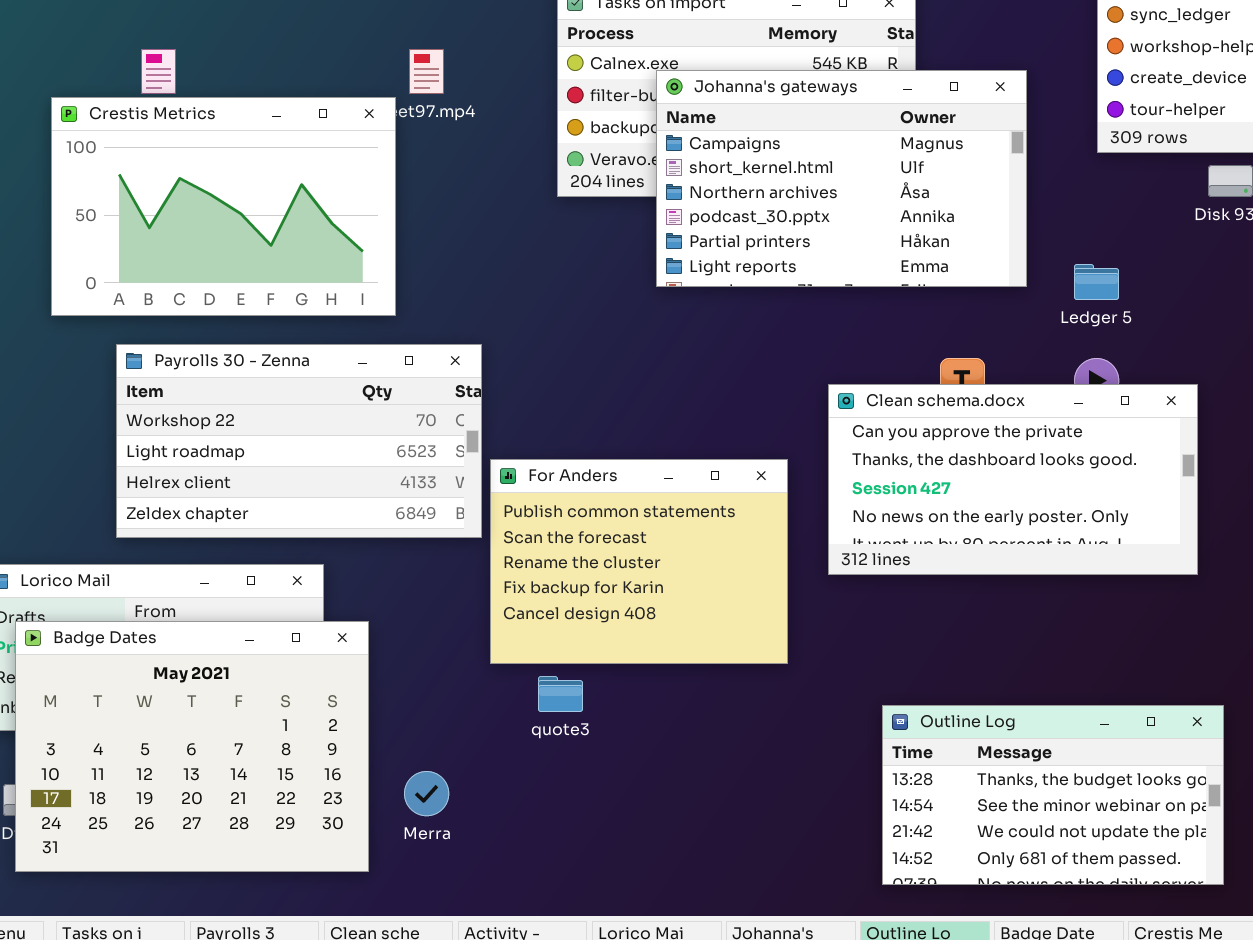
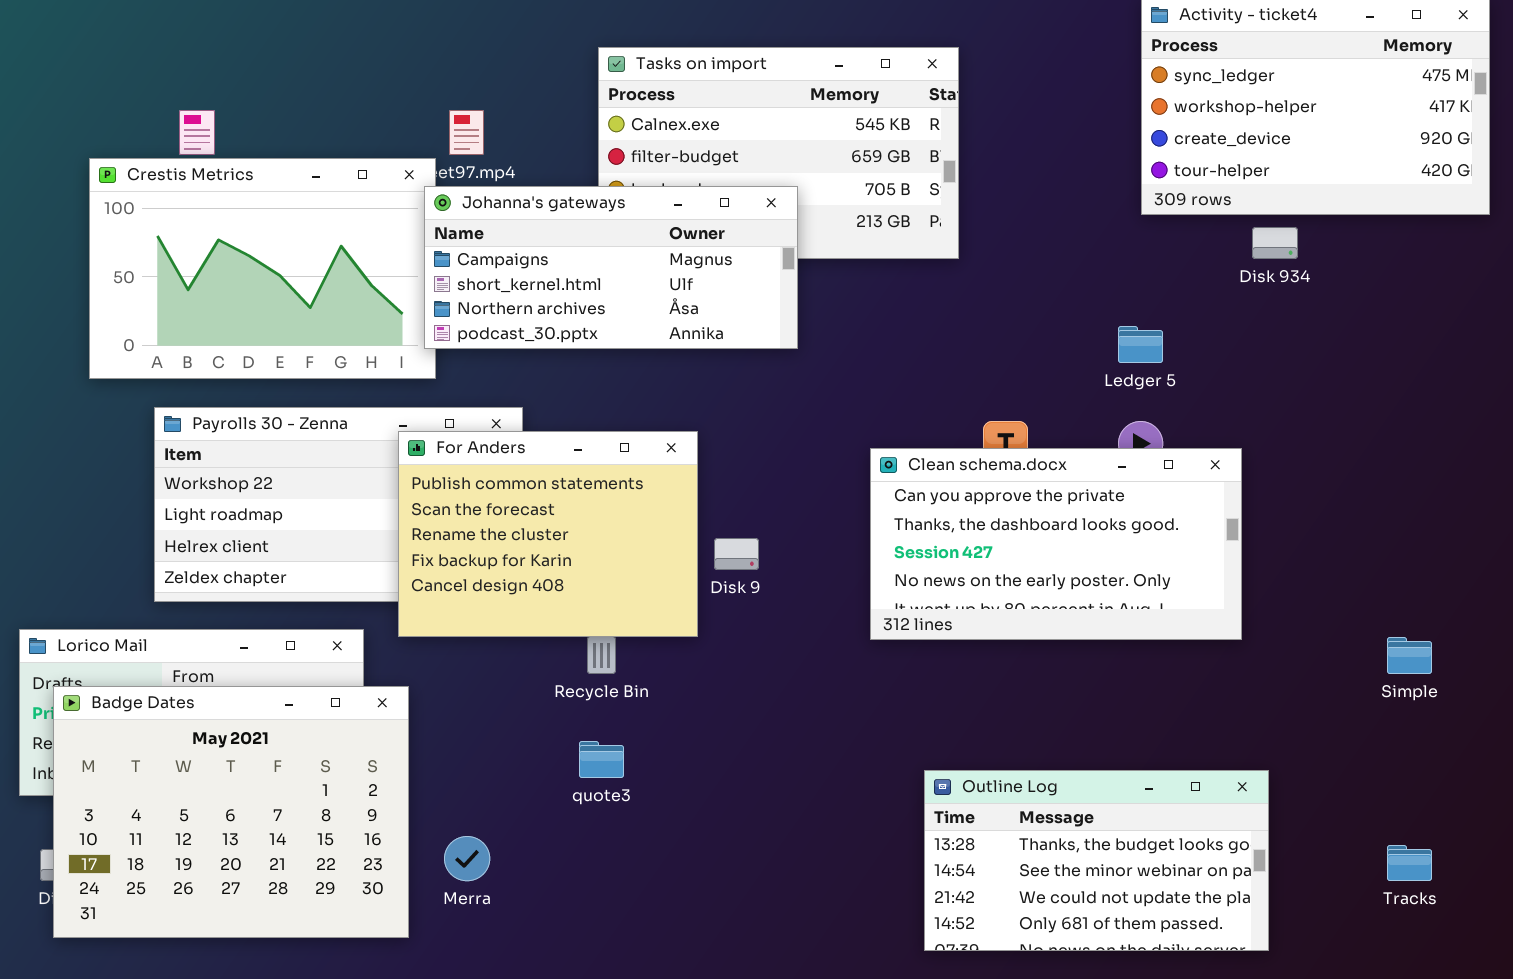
Johanna's gateways: [656,70,1027,287] -> [424,186,798,349], moved, resized
For Anders: [490,459,788,664] -> [398,431,698,637], moved

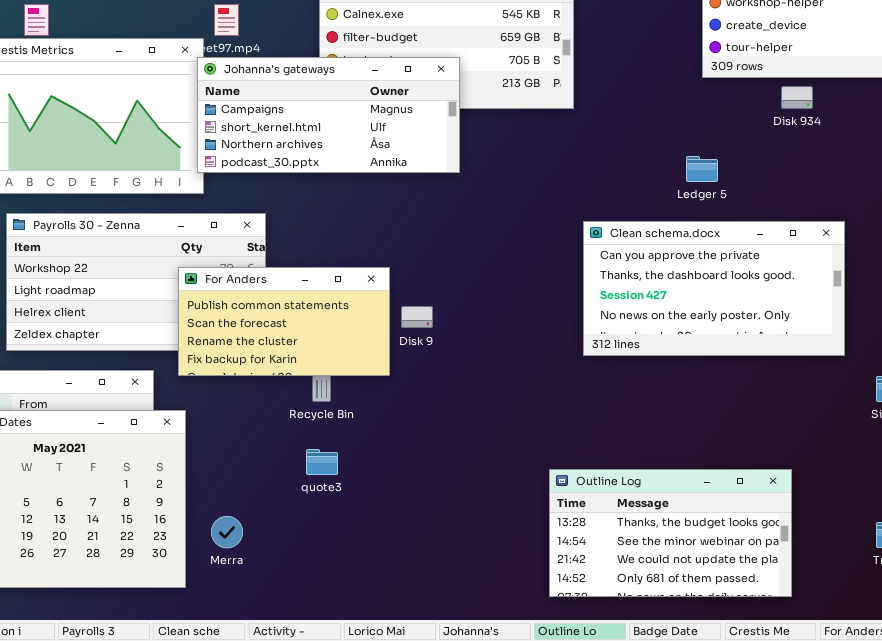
For Anders: [398,431,698,637] -> [178,267,390,376], resized
Clean schema.docx: [870,448,1242,640] -> [583,221,845,356], moved

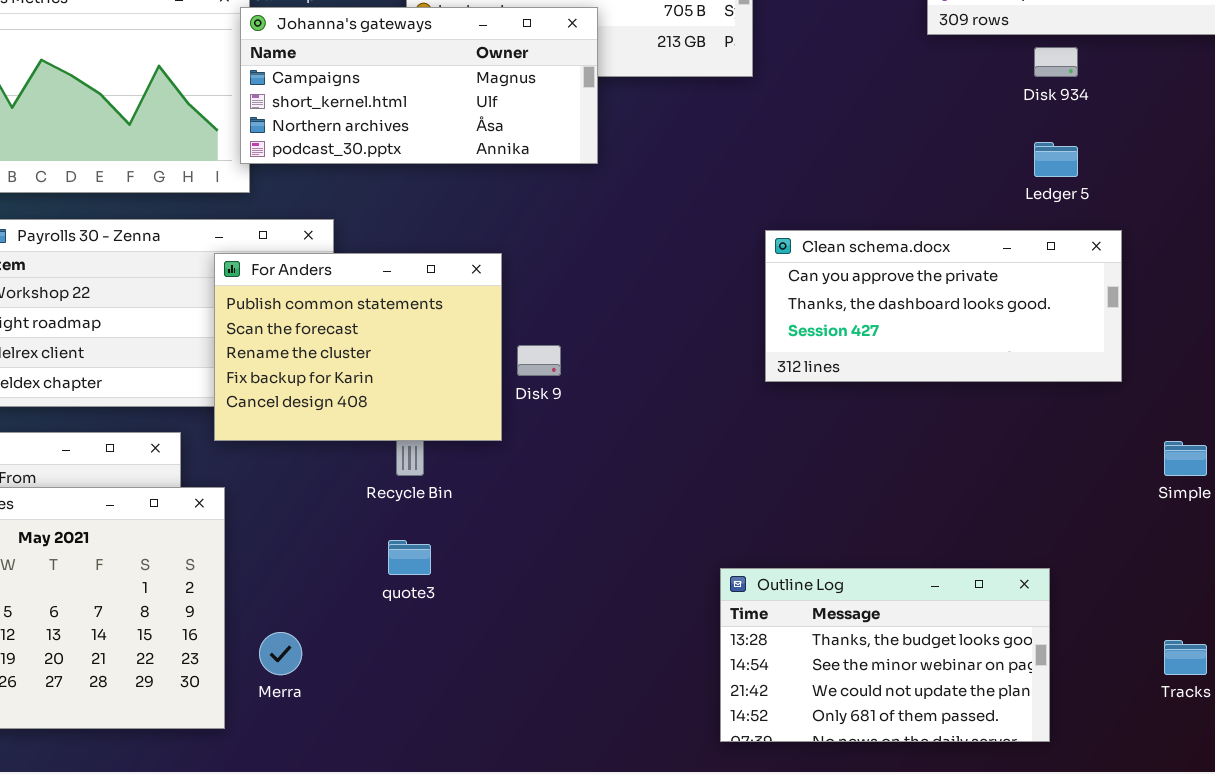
Ledger 5: [686,156,718,182] -> [1034,142,1078,177], moved
Clean schema.docx: [583,221,845,356] -> [765,230,1122,382], resized
For Anders: [178,267,390,376] -> [214,253,502,441], resized

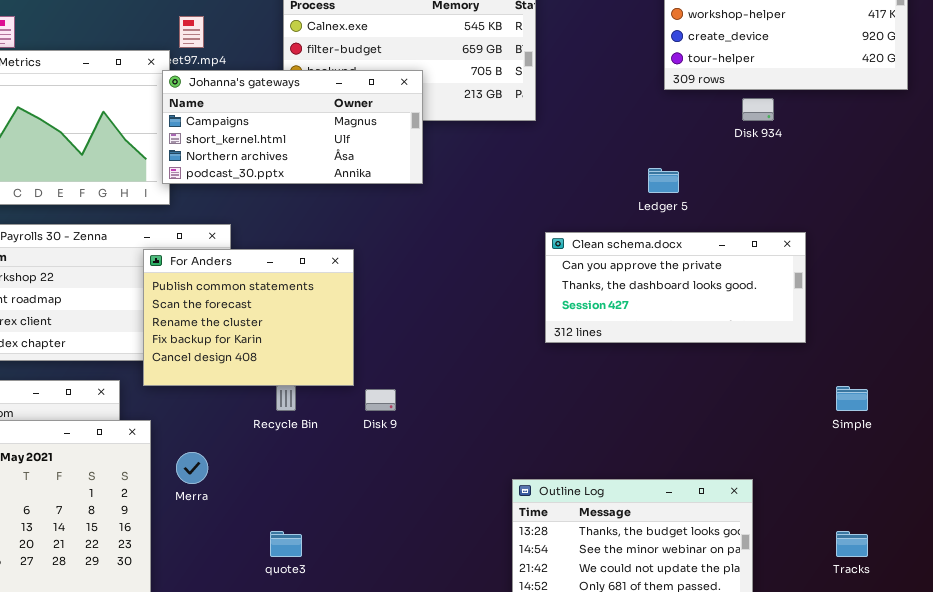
Ledger 5: [1034,142,1078,177] -> [648,168,679,193], moved
Disk 9: [517,345,561,376] -> [365,389,396,411], moved
quote3: [388,540,431,575] -> [270,531,302,557], moved
Merra: [259,632,302,675] -> [176,452,208,484], moved

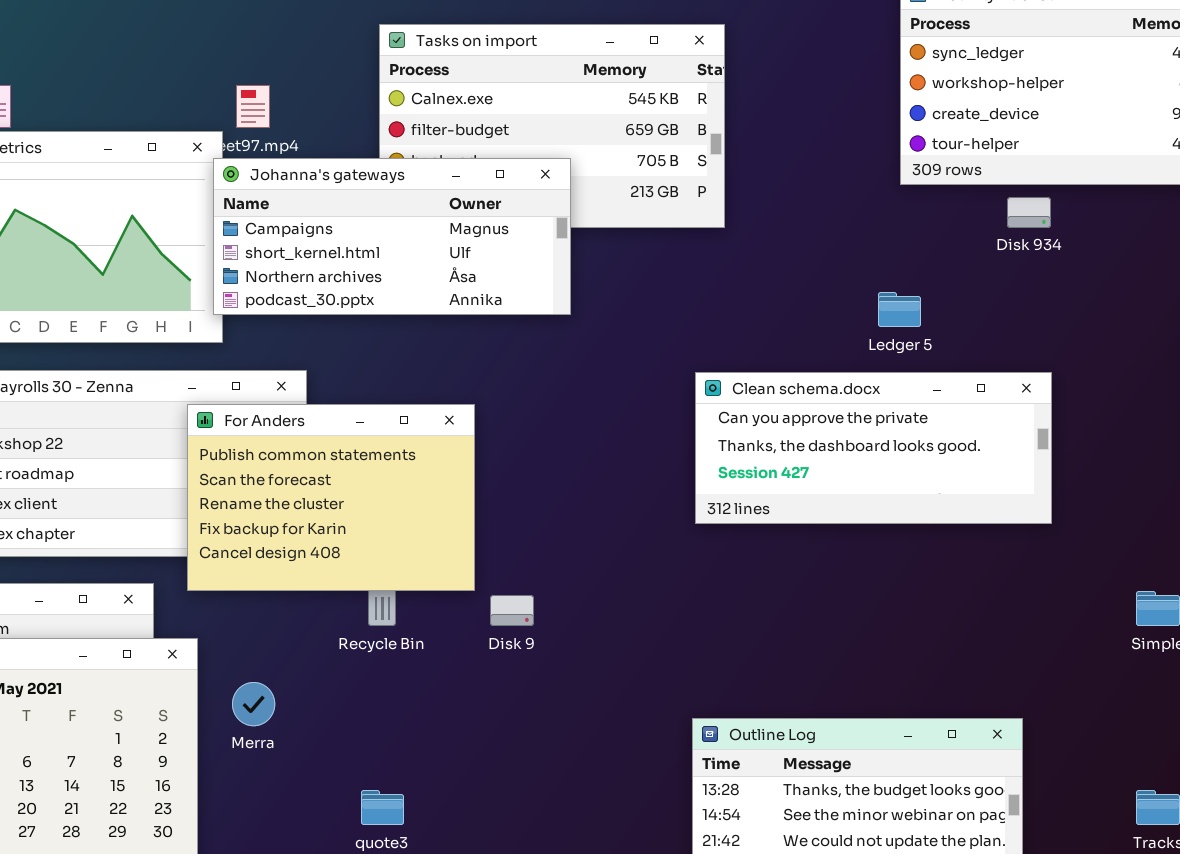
Clean schema.docx: [545,232,806,343] -> [695,372,1052,524], moved

